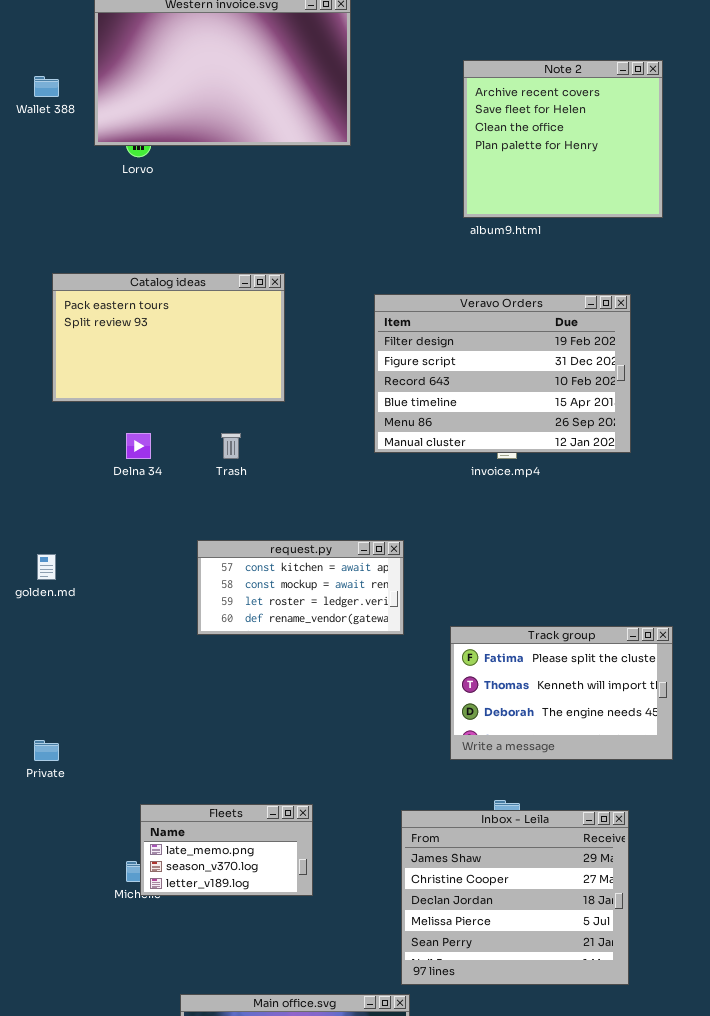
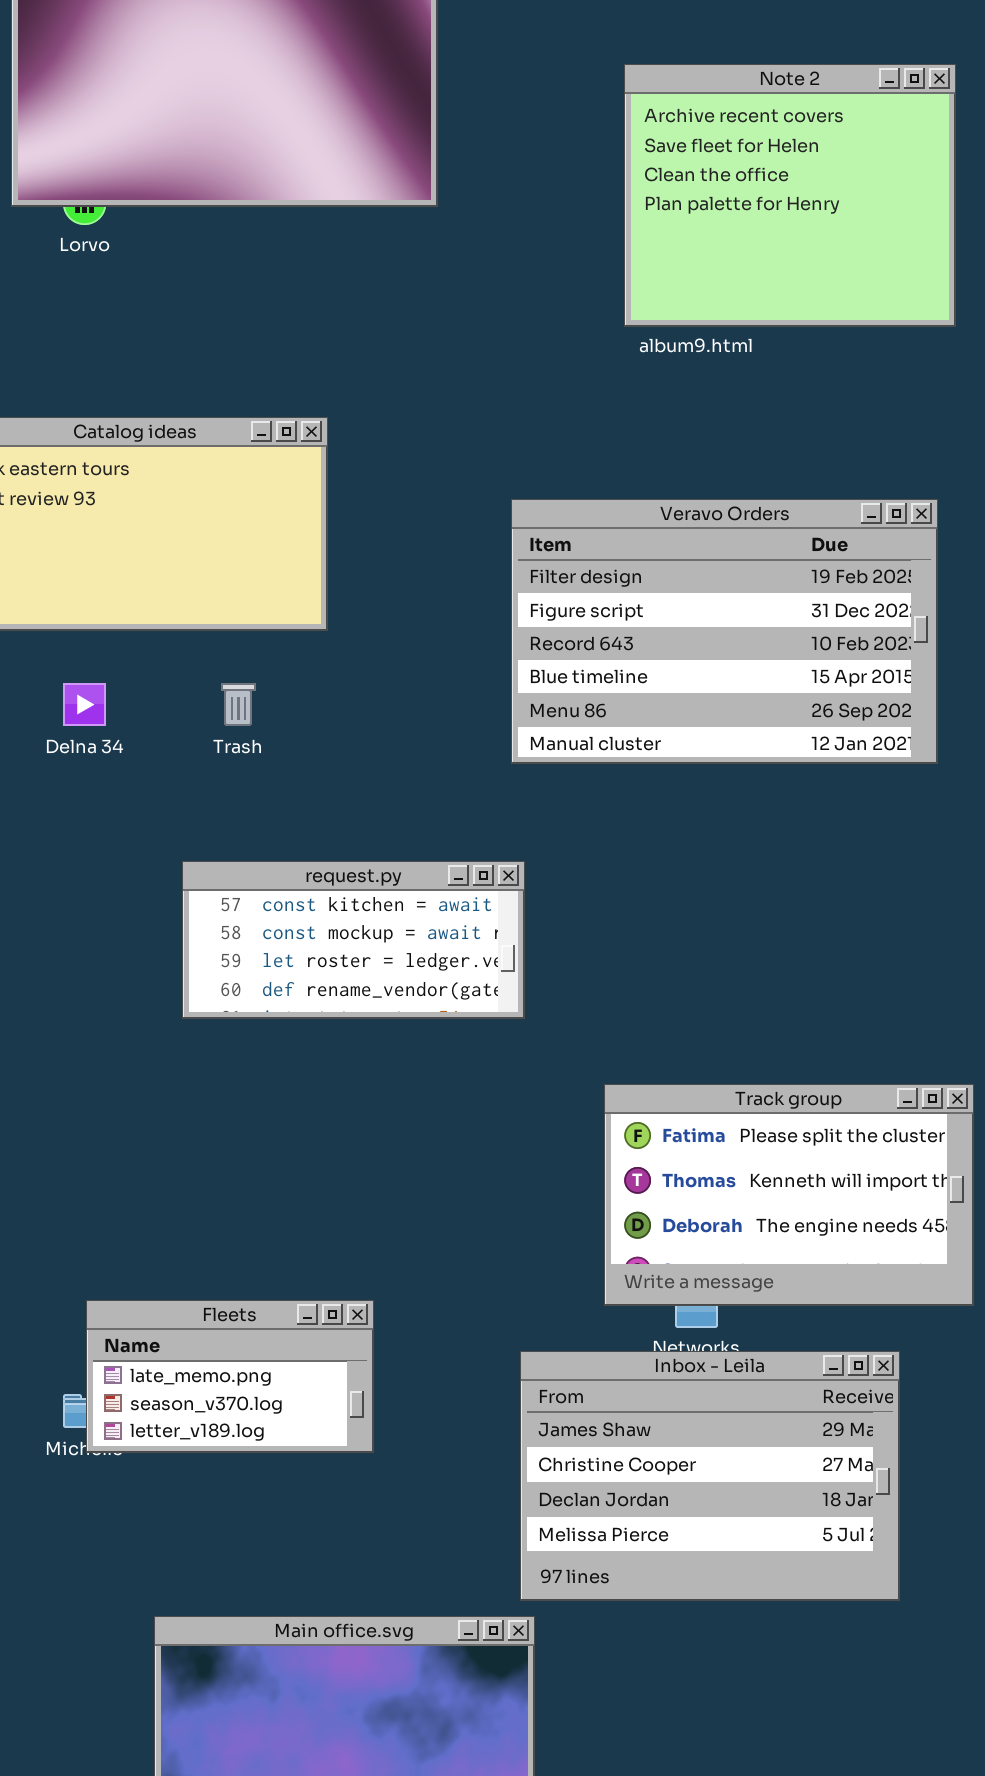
Veravo Orders: [374,294,631,453] -> [511,499,938,764], moved
Track group: [450,626,673,760] -> [604,1084,974,1306], moved
Inbox - Leila: [401,810,629,985] -> [520,1351,900,1601], resized

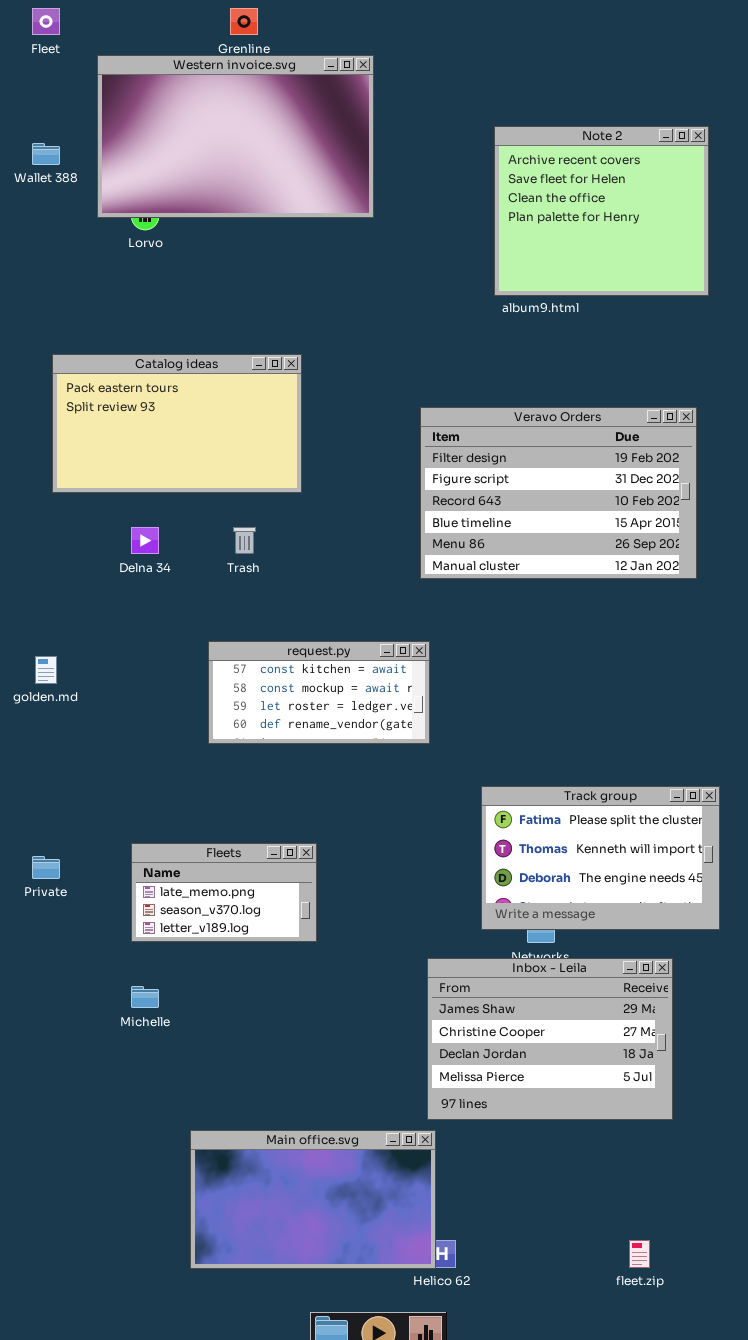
Fleets: [86,1300,374,1453] -> [131,843,317,942], moved

